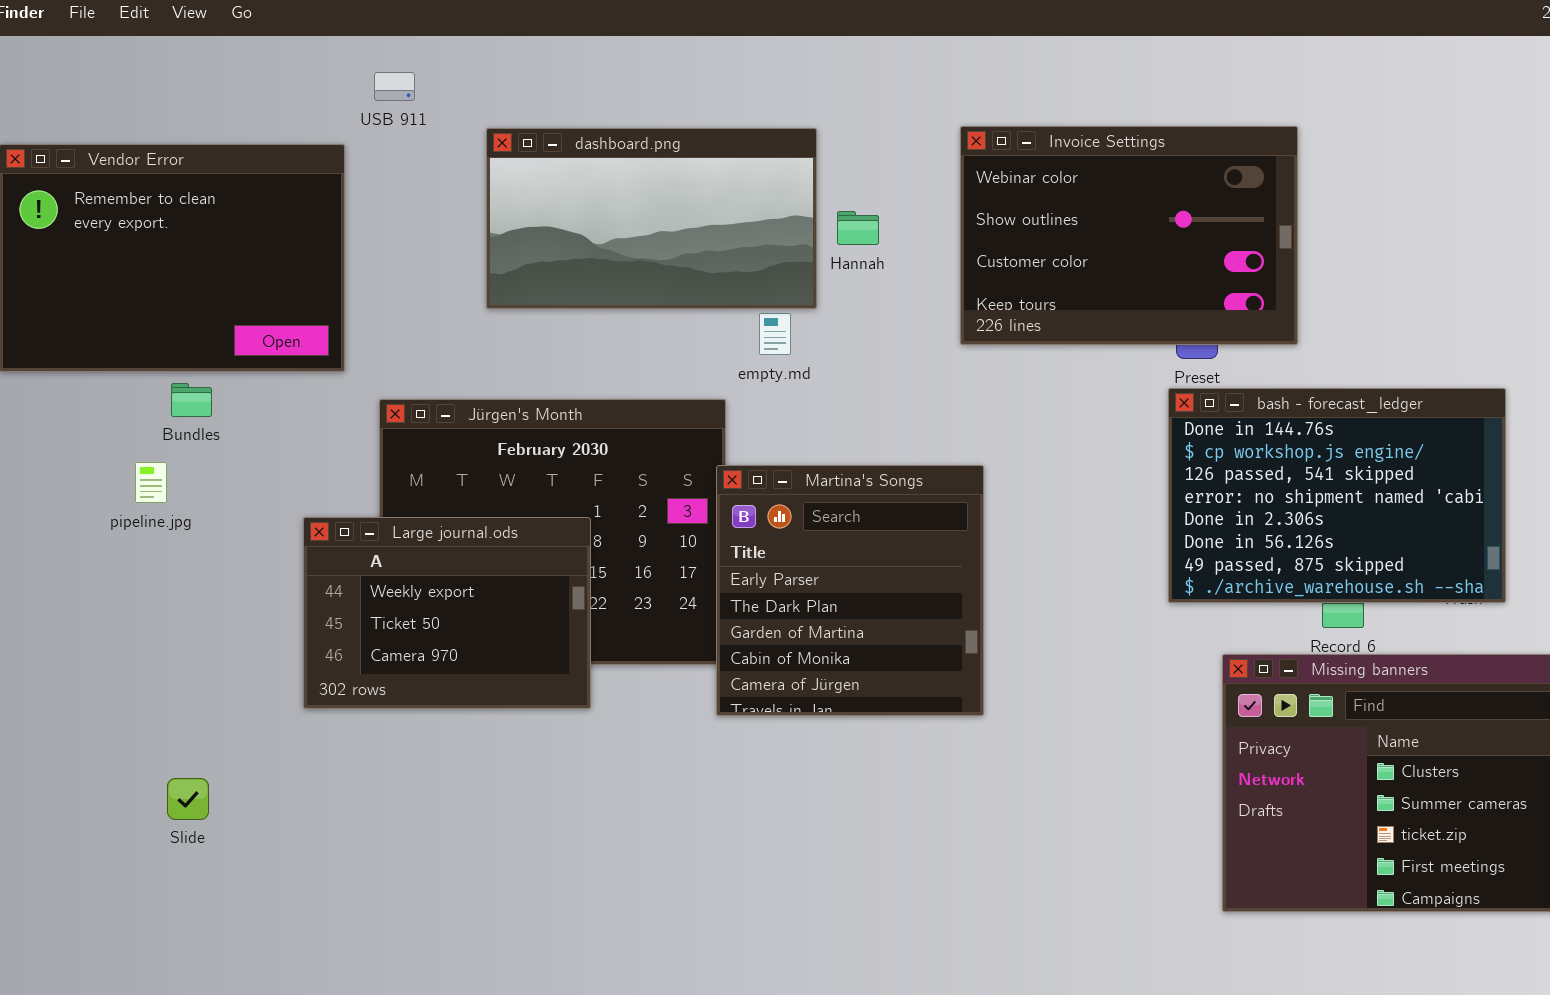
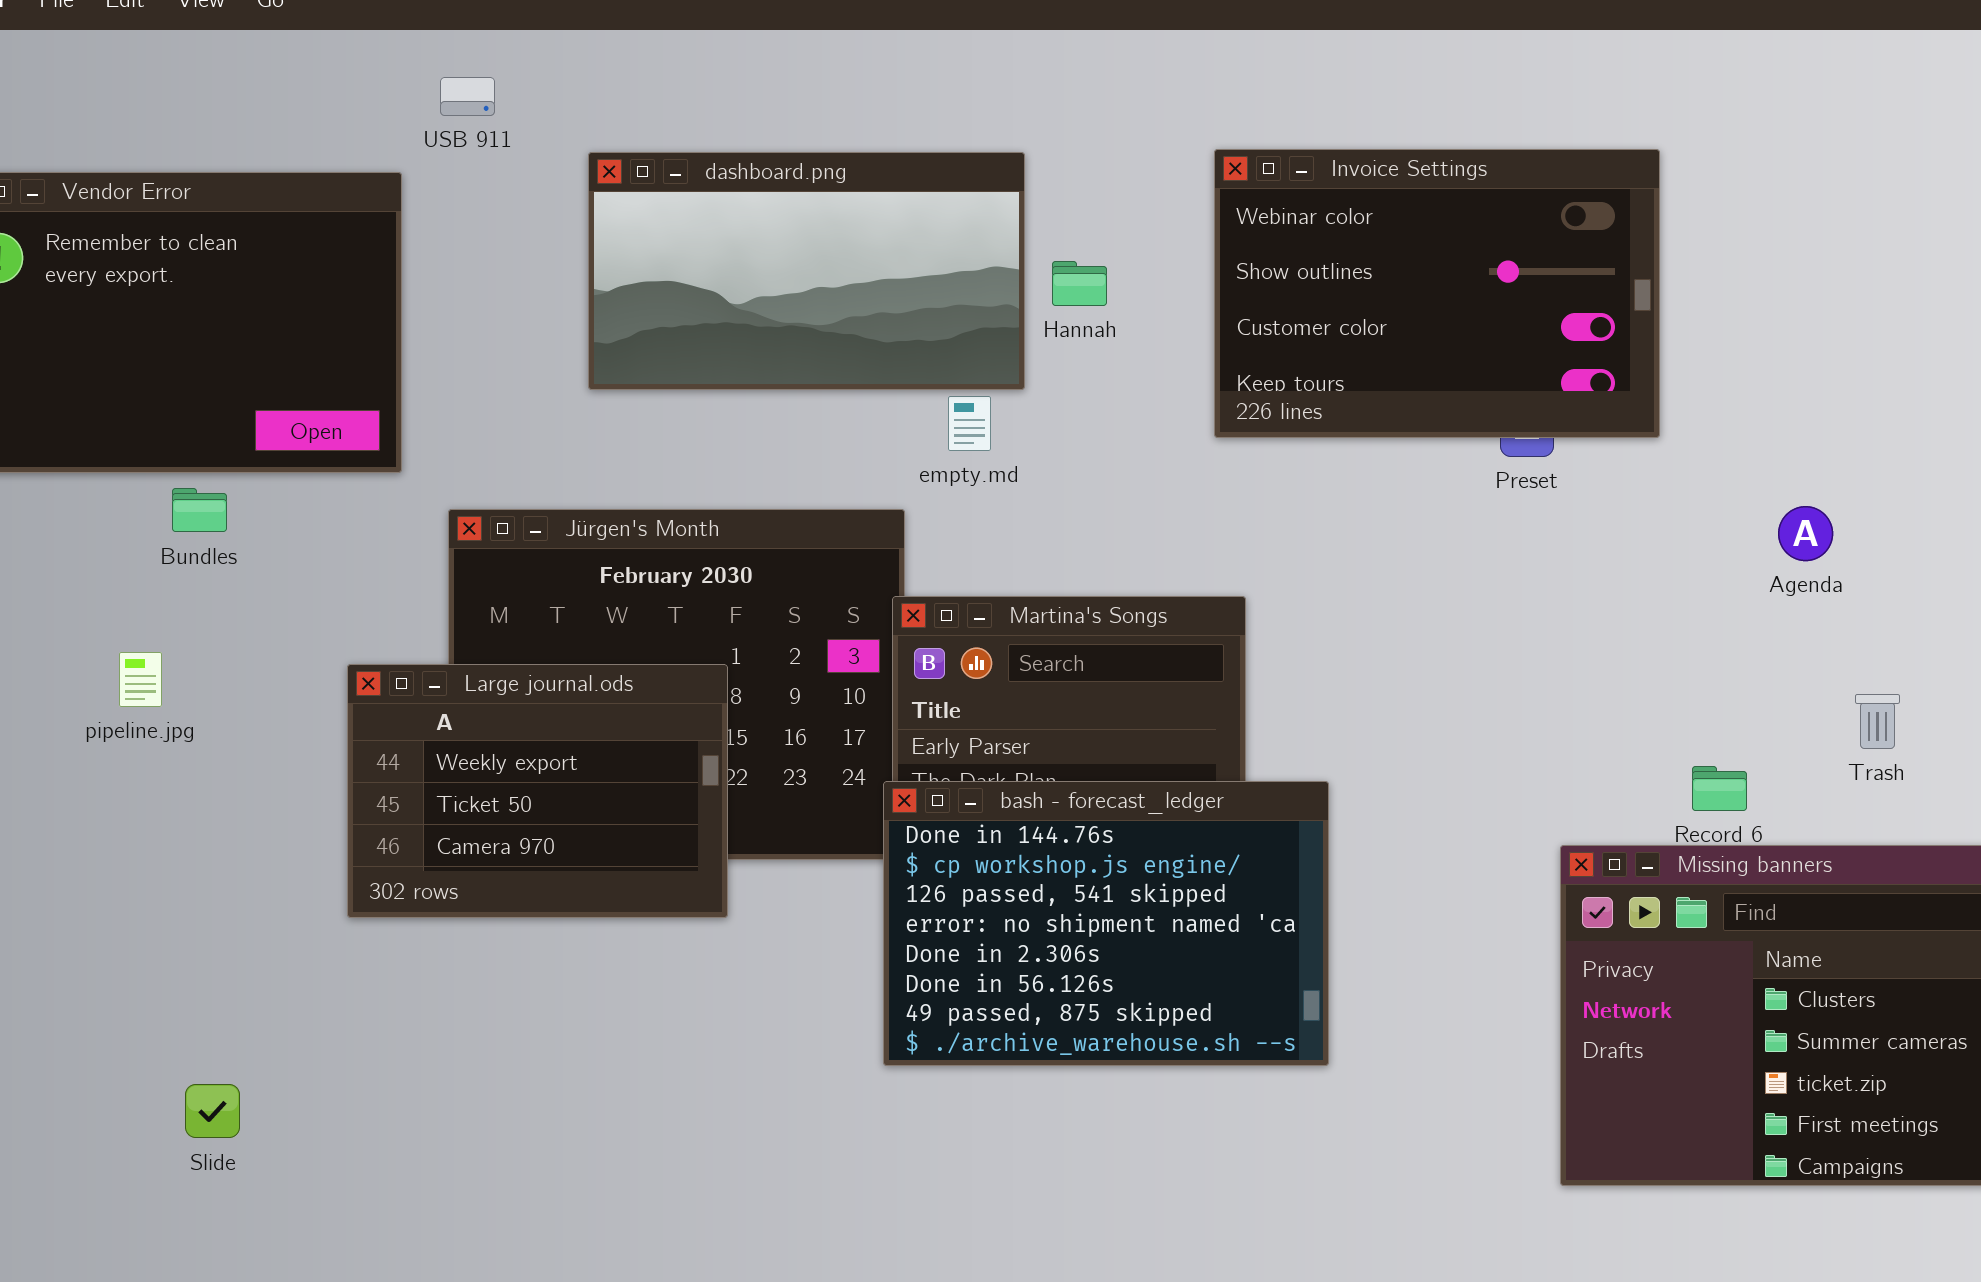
bash - forecast_ledger: [1168,388,1506,603] -> [883,781,1329,1066], moved
pipeline.jpg: [135,462,167,503] -> [119,652,162,707], moved
Slide: [167,778,209,820] -> [185,1084,240,1138], moved

